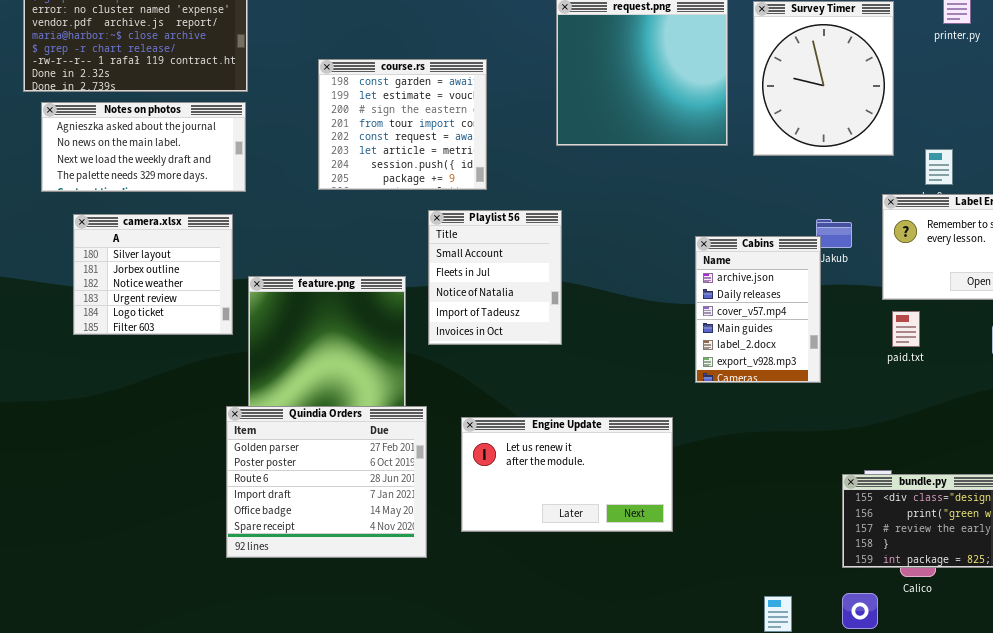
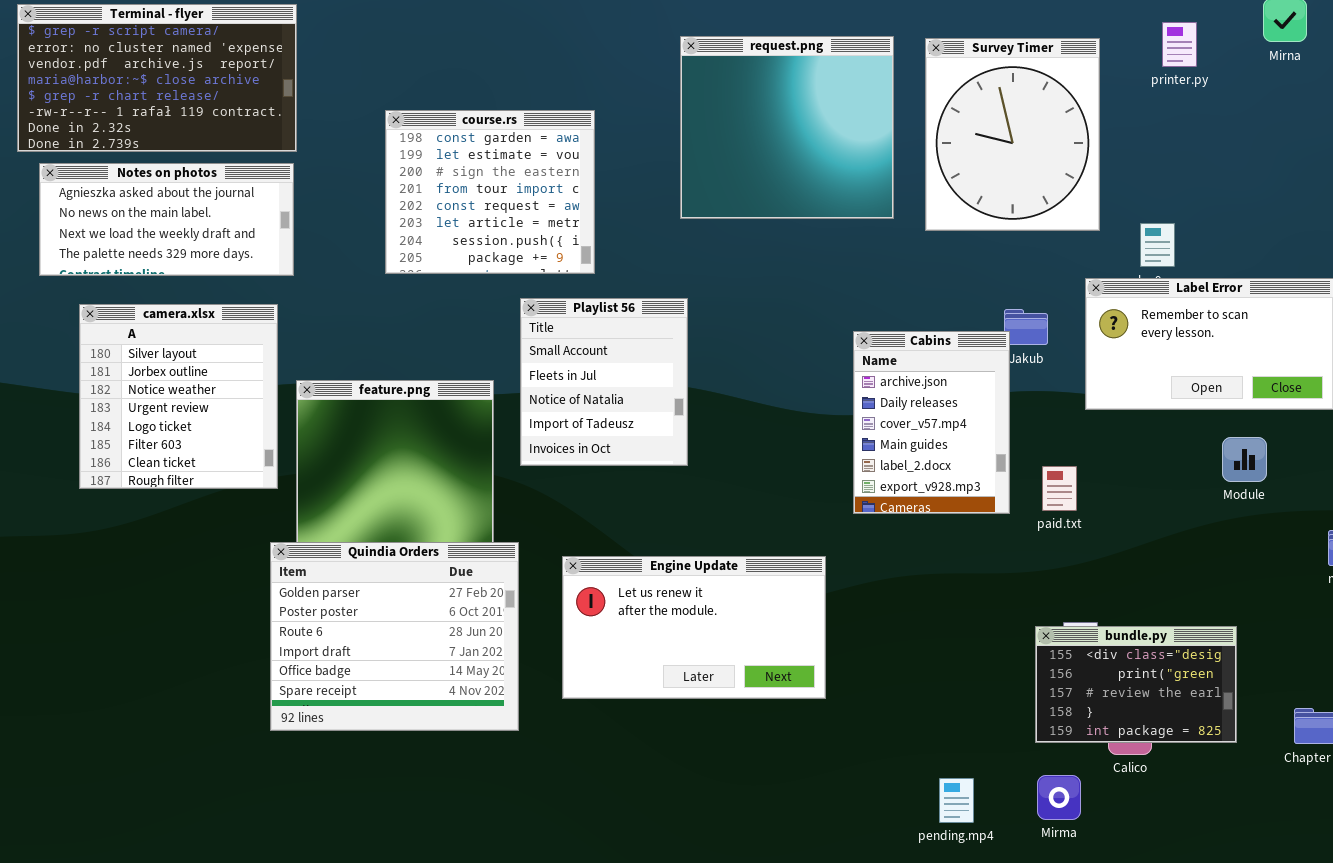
camera.xlsx: [73,214,233,335] -> [79,304,278,489], resized
paid.txt: [892,311,920,347] -> [1042,466,1077,511], moved

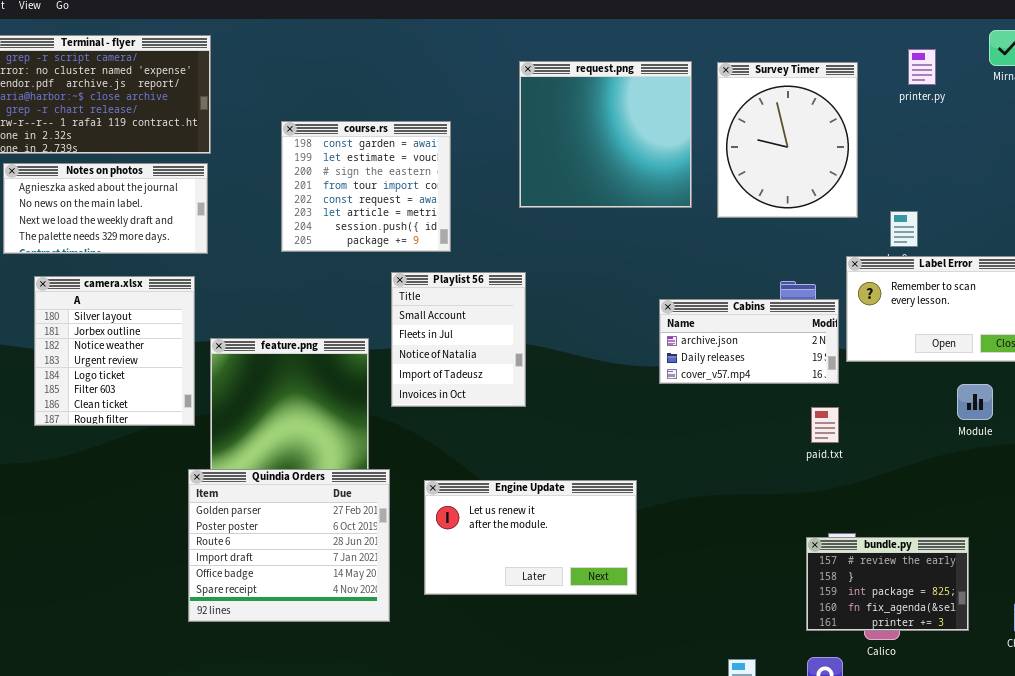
Cabins: [853,331,1010,514] -> [659,299,839,384], resized
bundle.py: [1035,626,1237,743] -> [806,537,969,631], scrolled down 2 rows

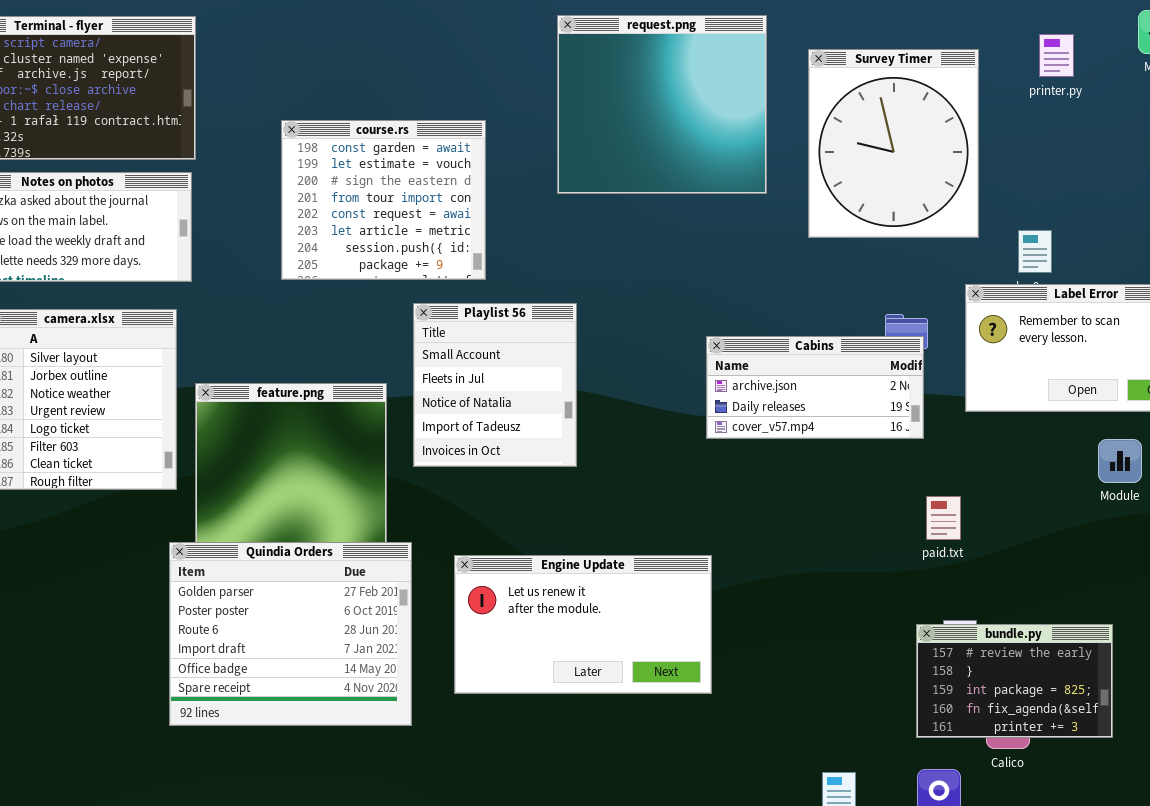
request.png: [519,61,692,208] -> [557,15,767,194], moved
Cabins: [659,299,839,384] -> [706,336,924,439], moved
paid.txt: [811,407,839,443] -> [926,496,961,540], moved

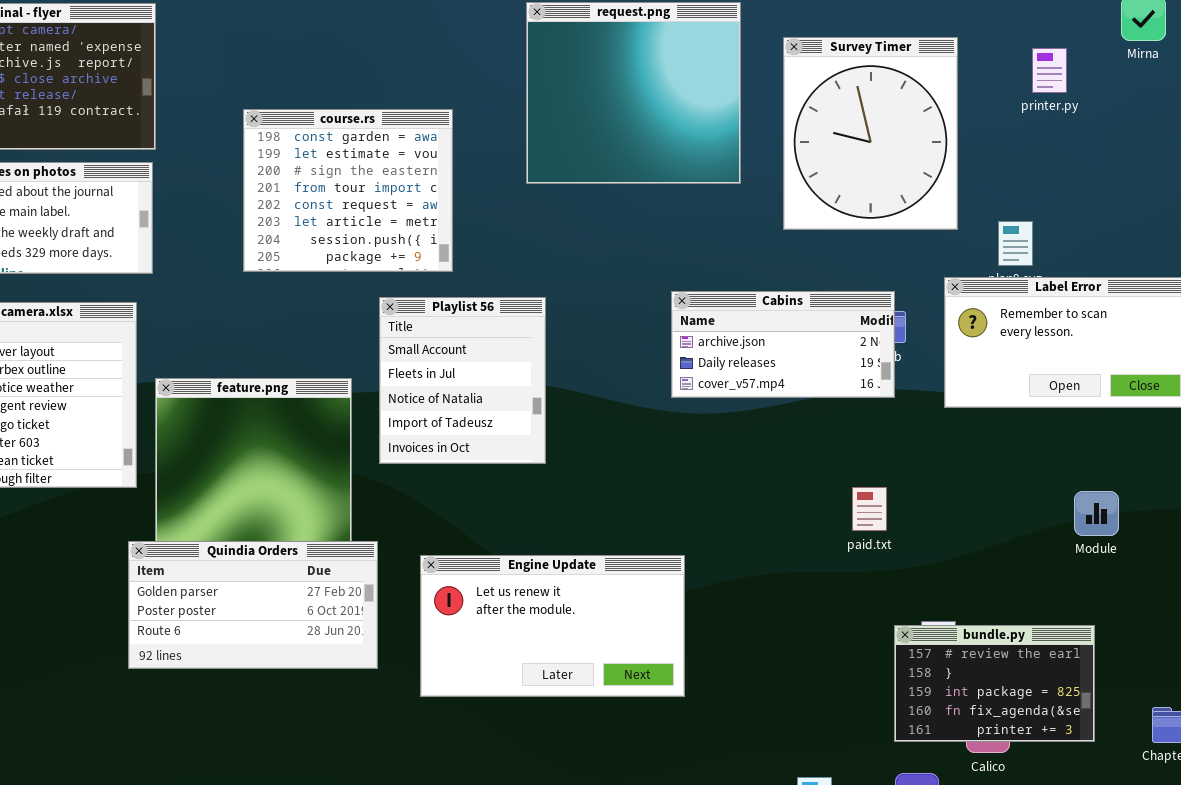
printer.py: [1039,34,1074,77] -> [1032,48,1067,93], moved
Cabins: [706,336,924,439] -> [671,291,895,398], moved
Module: [1098,439,1142,483] -> [1074,491,1119,536], moved
paid.txt: [926,496,961,540] -> [852,487,887,531], moved
Quindia Orders: [169,542,412,726] -> [128,541,378,669], resized

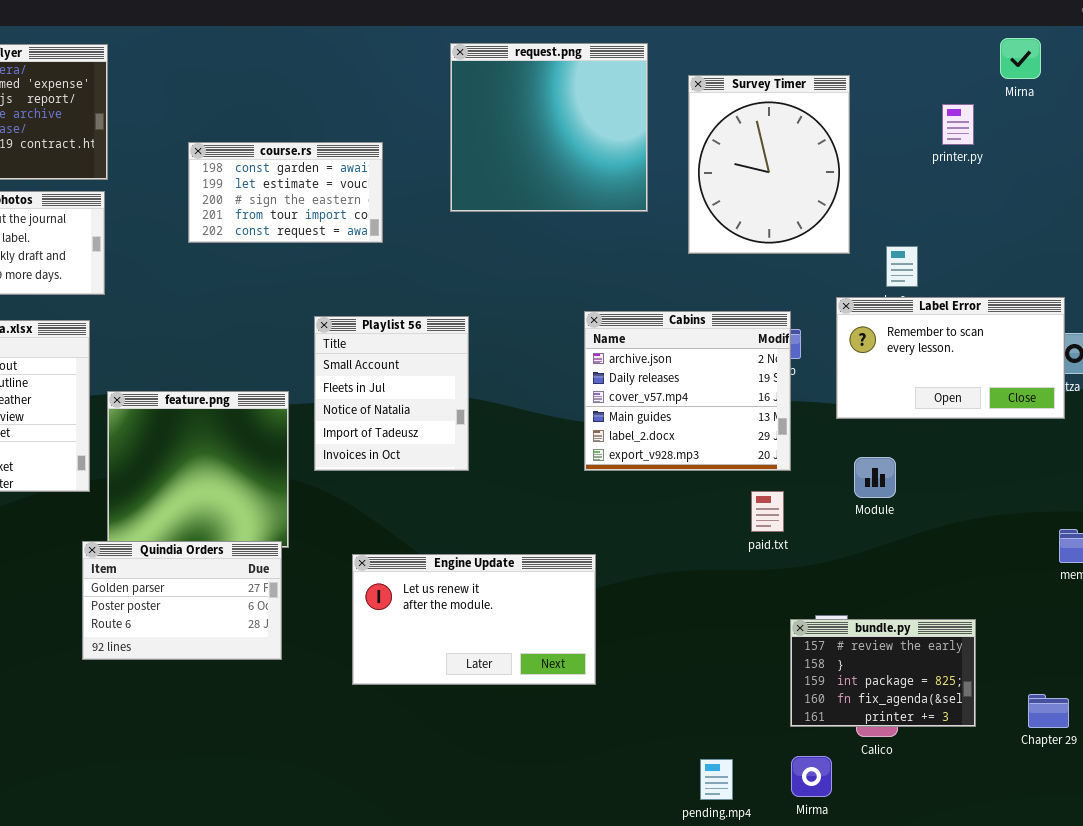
printer.py: [1032,48,1067,93] -> [942,104,974,145], moved
course.rs: [243,109,453,272] -> [188,142,383,243], resized
Cabins: [671,291,895,398] -> [584,311,791,471], resized
Module: [1074,491,1119,536] -> [854,457,896,498], moved
Quindia Orders: [128,541,378,669] -> [82,541,282,660], resized

